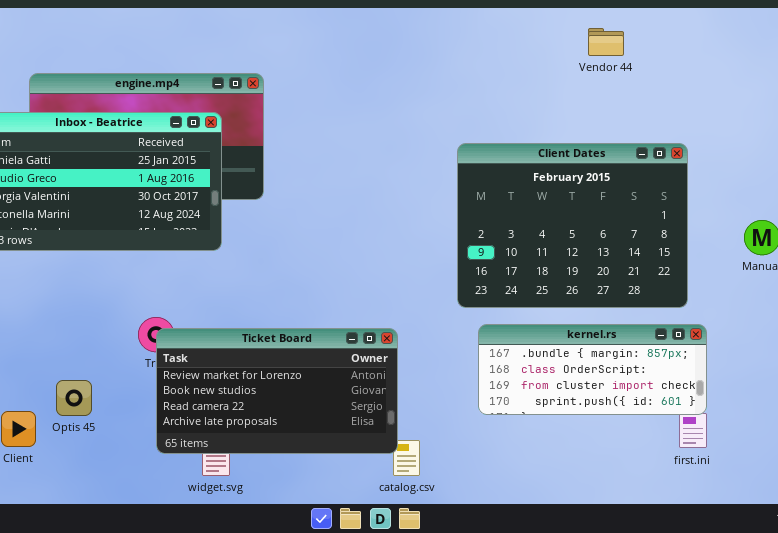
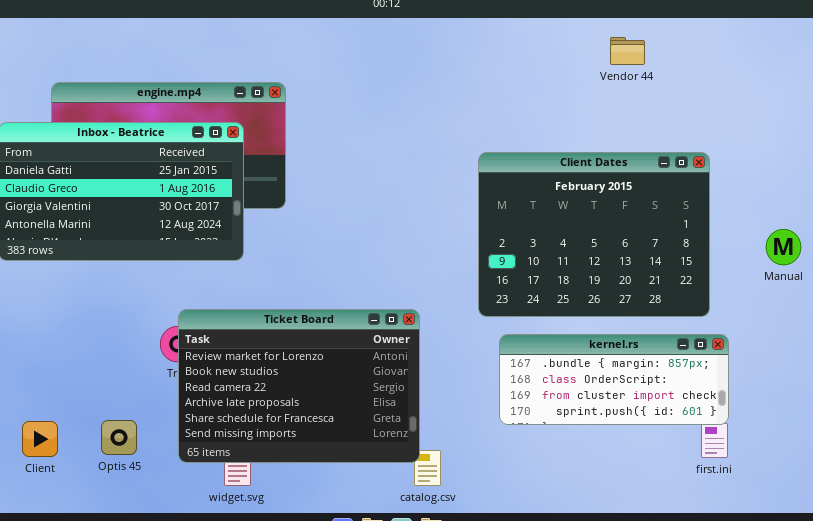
Ticket Board: [156,328,398,454] -> [178,309,420,463], resized
Optis 45: [56,380,92,416] -> [101,420,137,455], moved

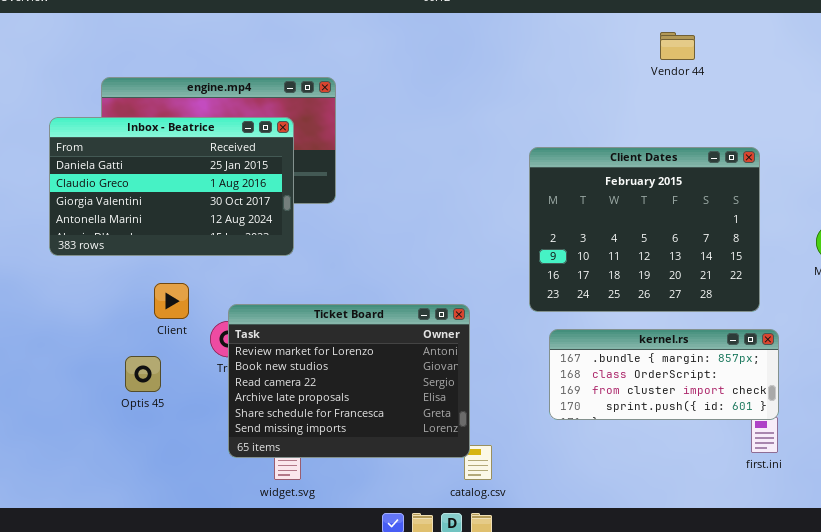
Optis 45: [101,420,137,455] -> [125,356,161,392], moved
Client: [22,421,58,457] -> [154,283,189,319], moved

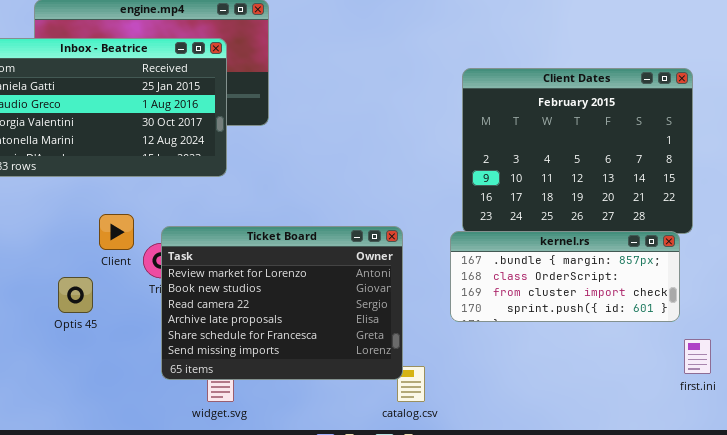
Client: [154,283,189,319] -> [99,214,134,250], moved
kernel.rs: [549,329,779,420] -> [450,231,680,322], moved

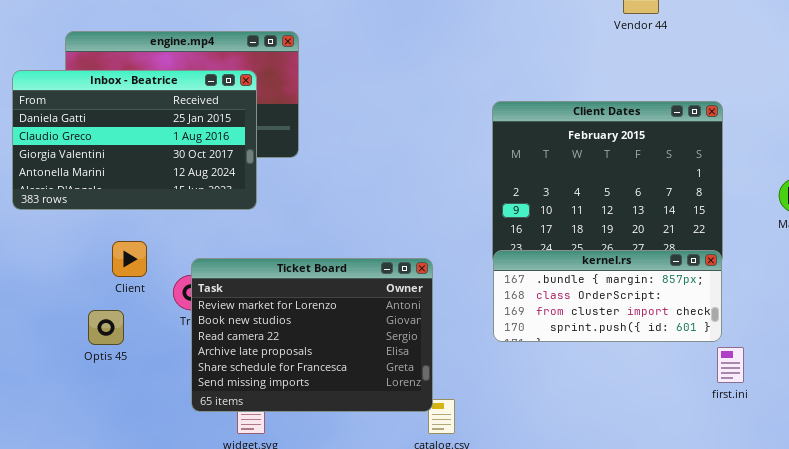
Client: [99,214,134,250] -> [112,241,147,277], moved
kernel.rs: [450,231,680,322] -> [493,250,722,342], moved
first.ini: [684,339,711,374] -> [717,347,744,383], moved

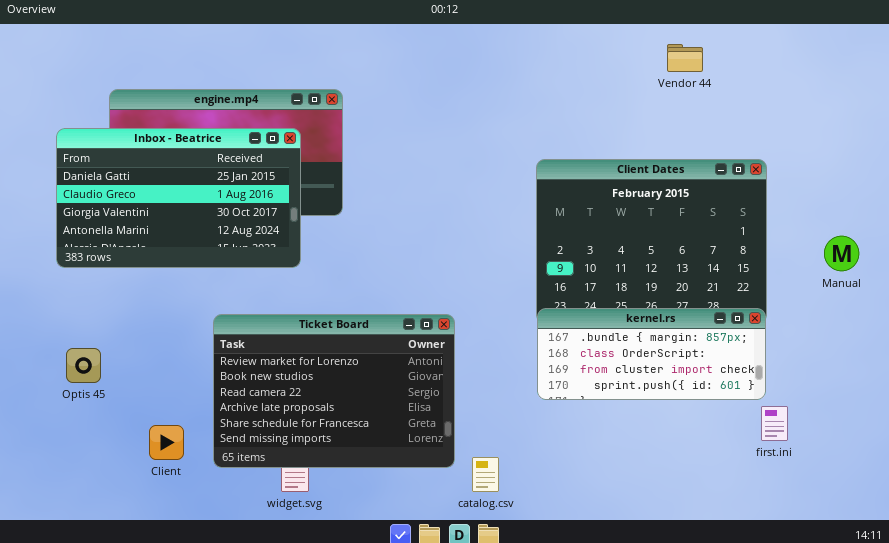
Client: [112,241,147,277] -> [149,425,184,460], moved
Ticket Board: [191,258,433,412] -> [213,314,455,468], moved
Optis 45: [88,310,124,345] -> [66,348,101,383], moved

